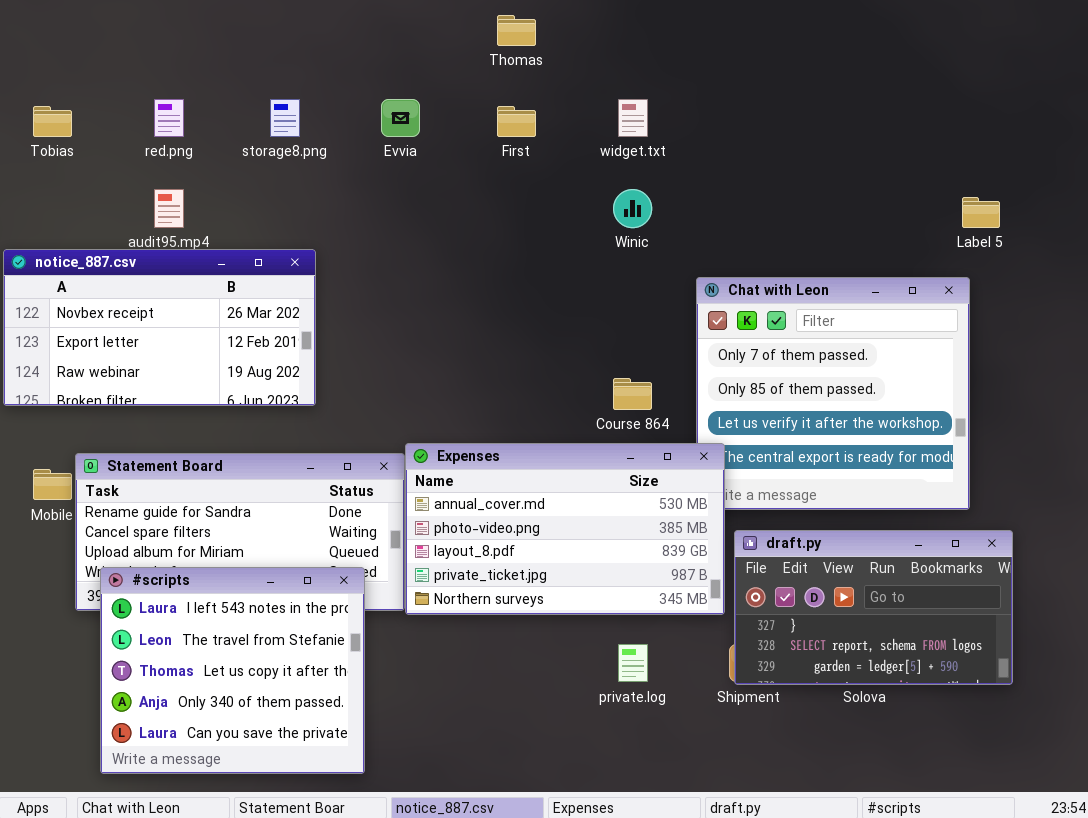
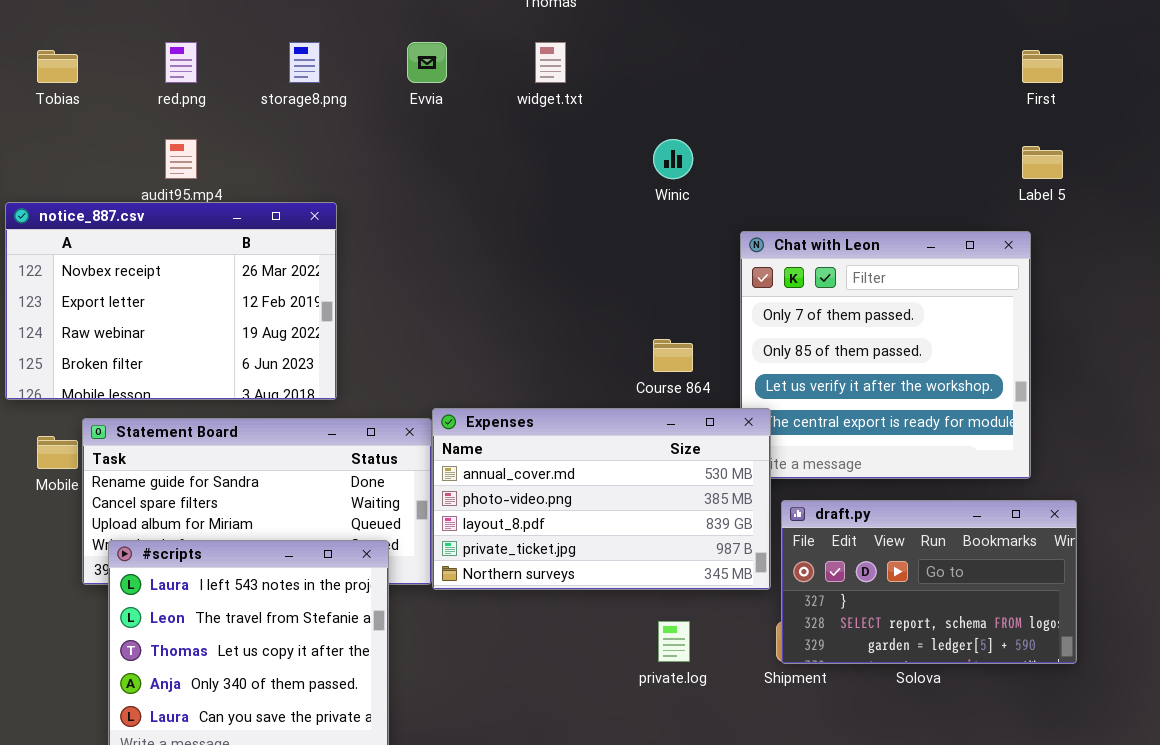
widget.txt: [618,99,648,137] -> [535,42,566,83], moved
First: [497,106,536,137] -> [1022,50,1063,83], moved
notice_887.csv: [3,249,316,406] -> [5,202,337,400], resized

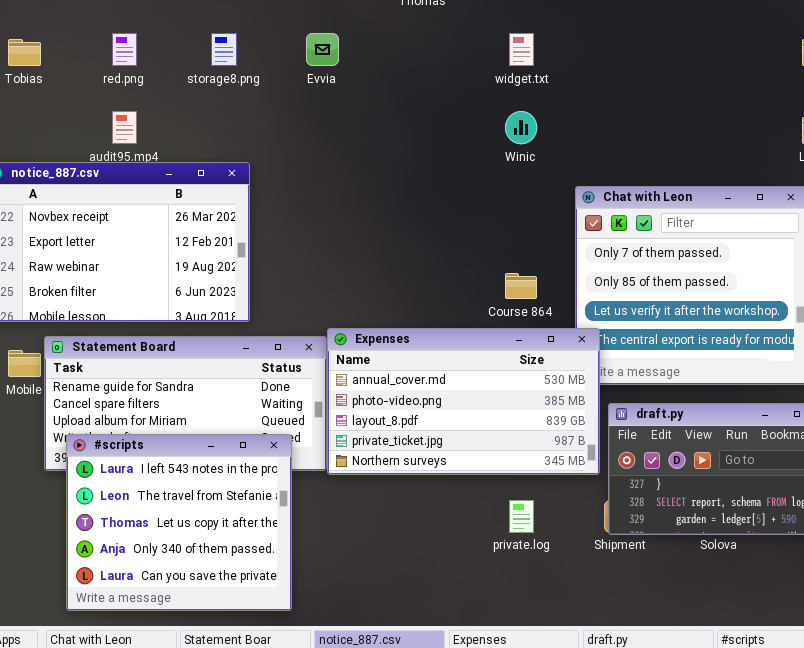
widget.txt: [535,42,566,83] -> [509,33,534,66], moved

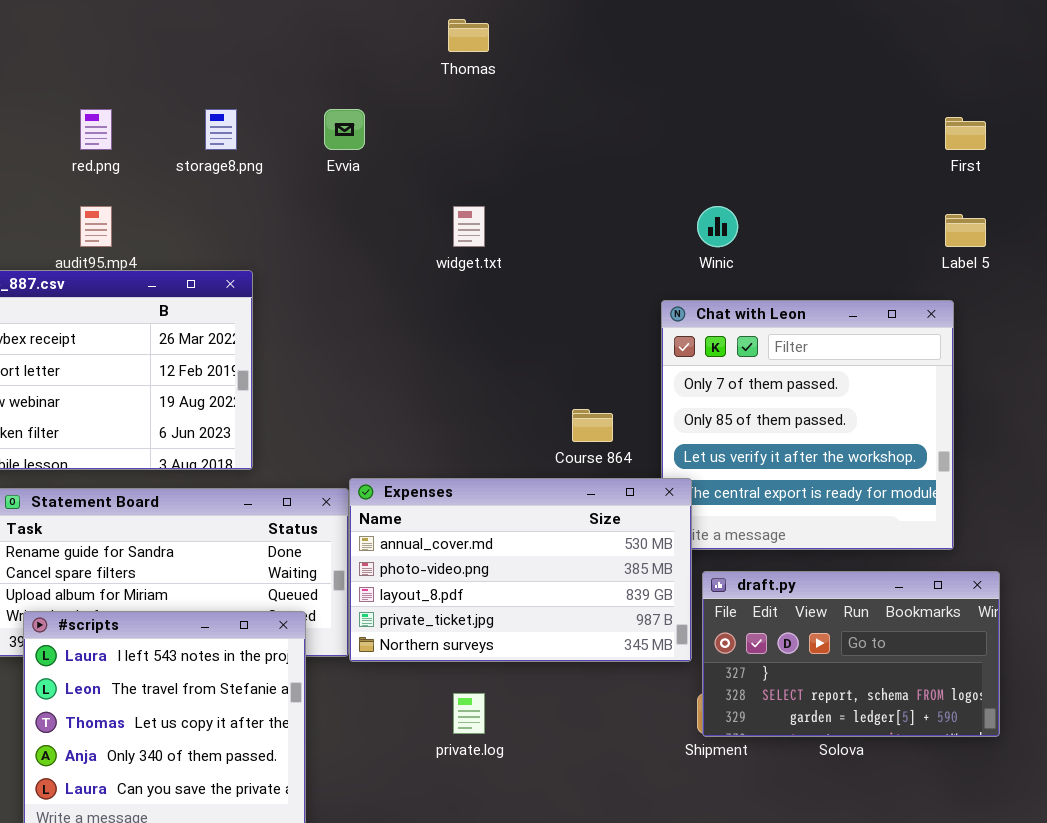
widget.txt: [509,33,534,66] -> [453,206,485,247], moved
Winic: [505,111,537,144] -> [697,206,738,247], moved
private.log: [509,500,534,533] -> [453,693,485,734], moved

